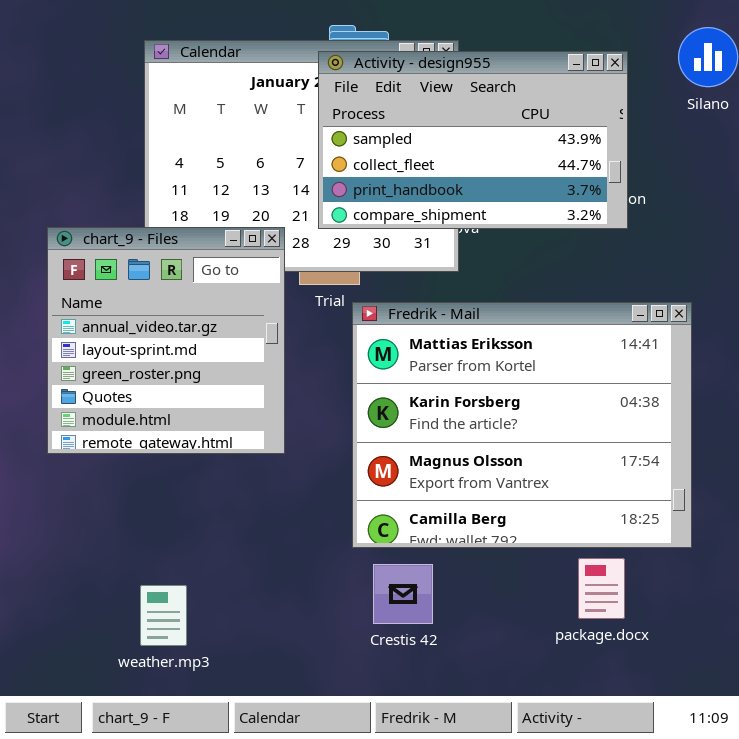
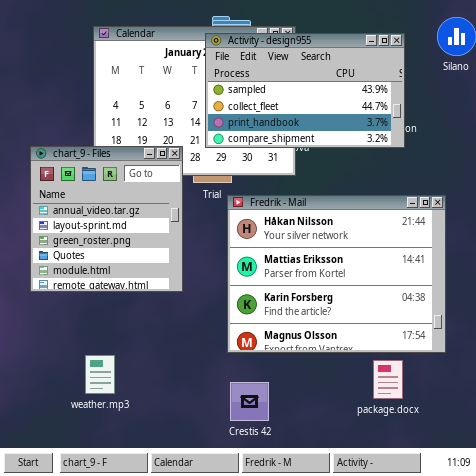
Fredrik - Mail: [352,302,692,548] -> [227,195,446,353], scrolled up 1 row
Crestis 42: [373,564,433,624] -> [230,382,269,421], moved
weather.mp3: [140,585,187,646] -> [85,355,115,394], moved

